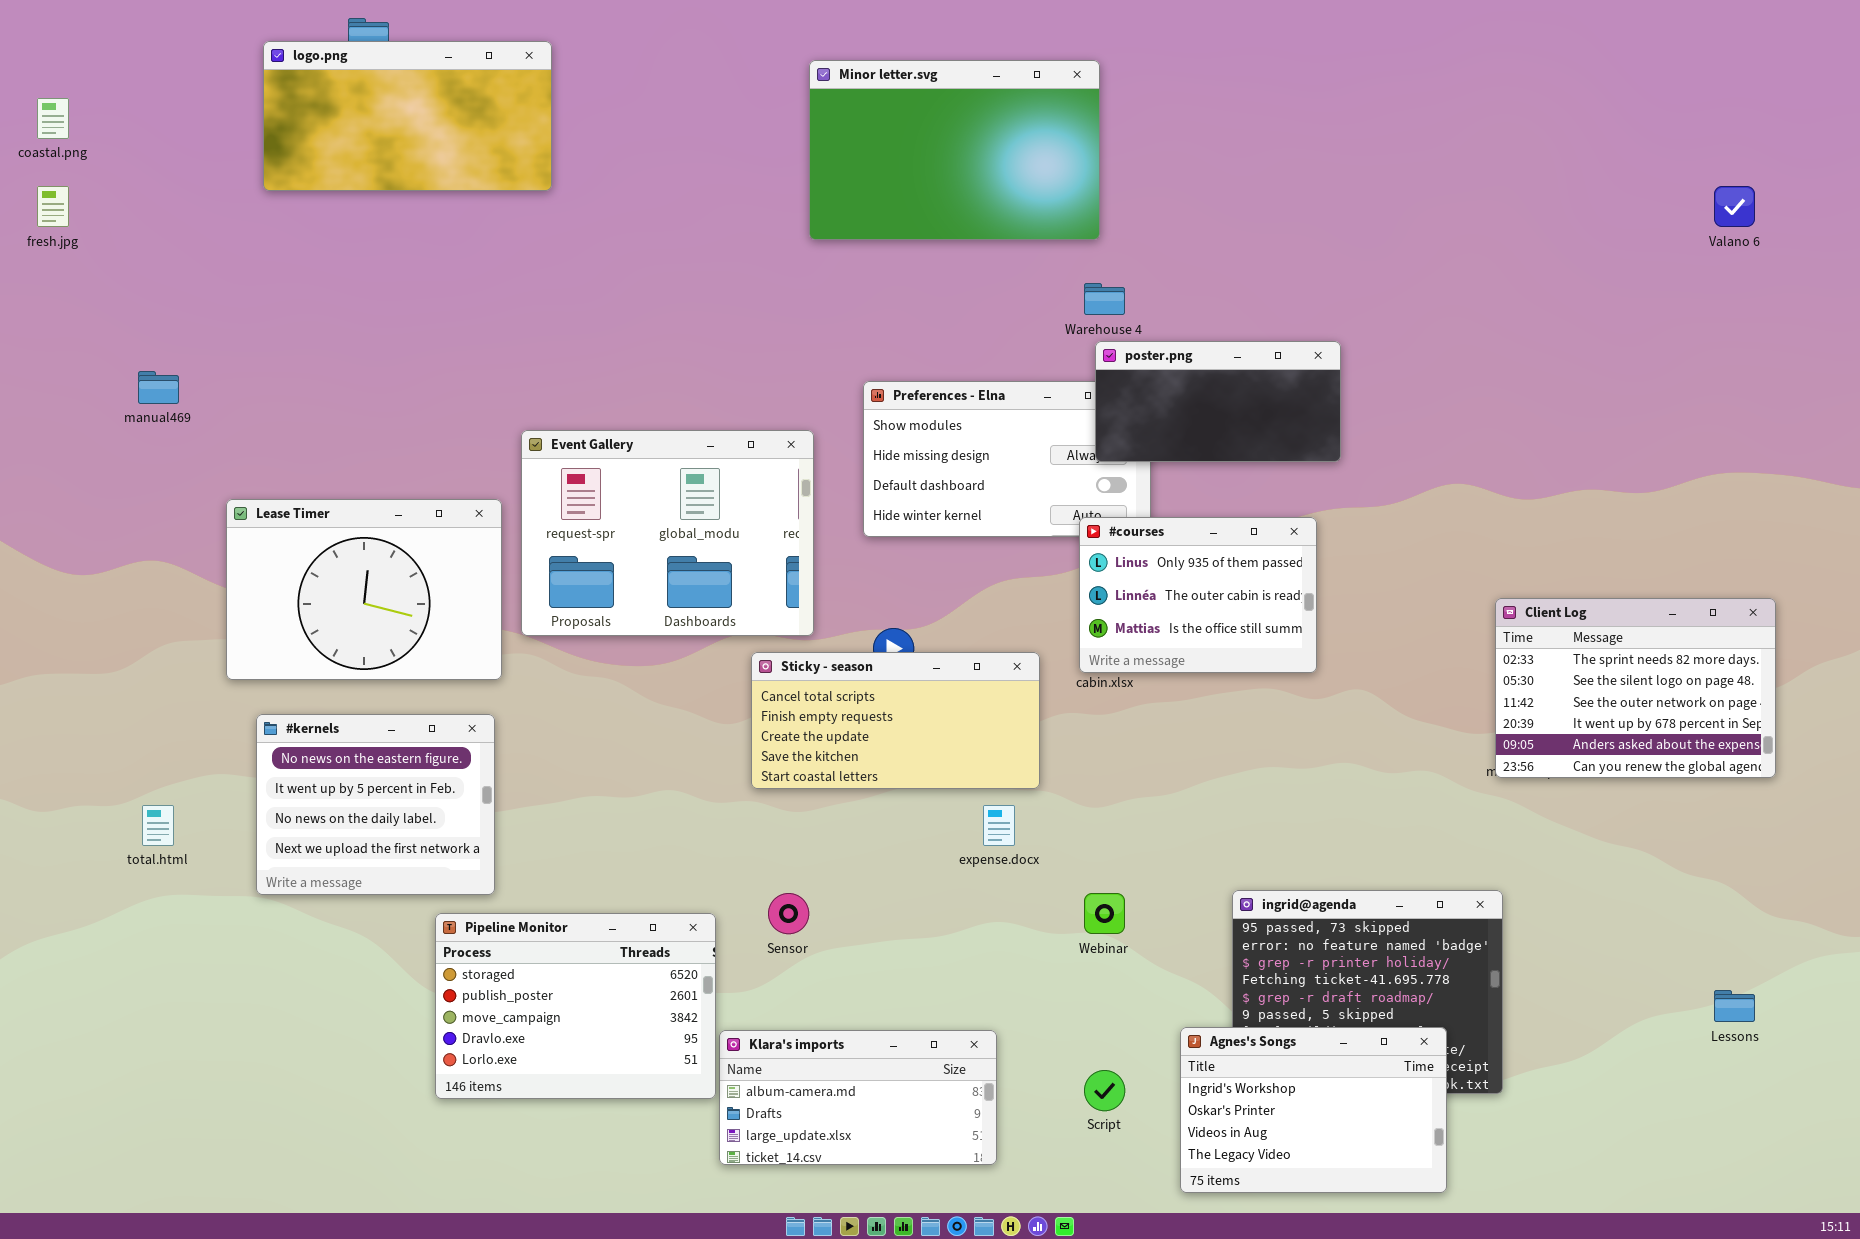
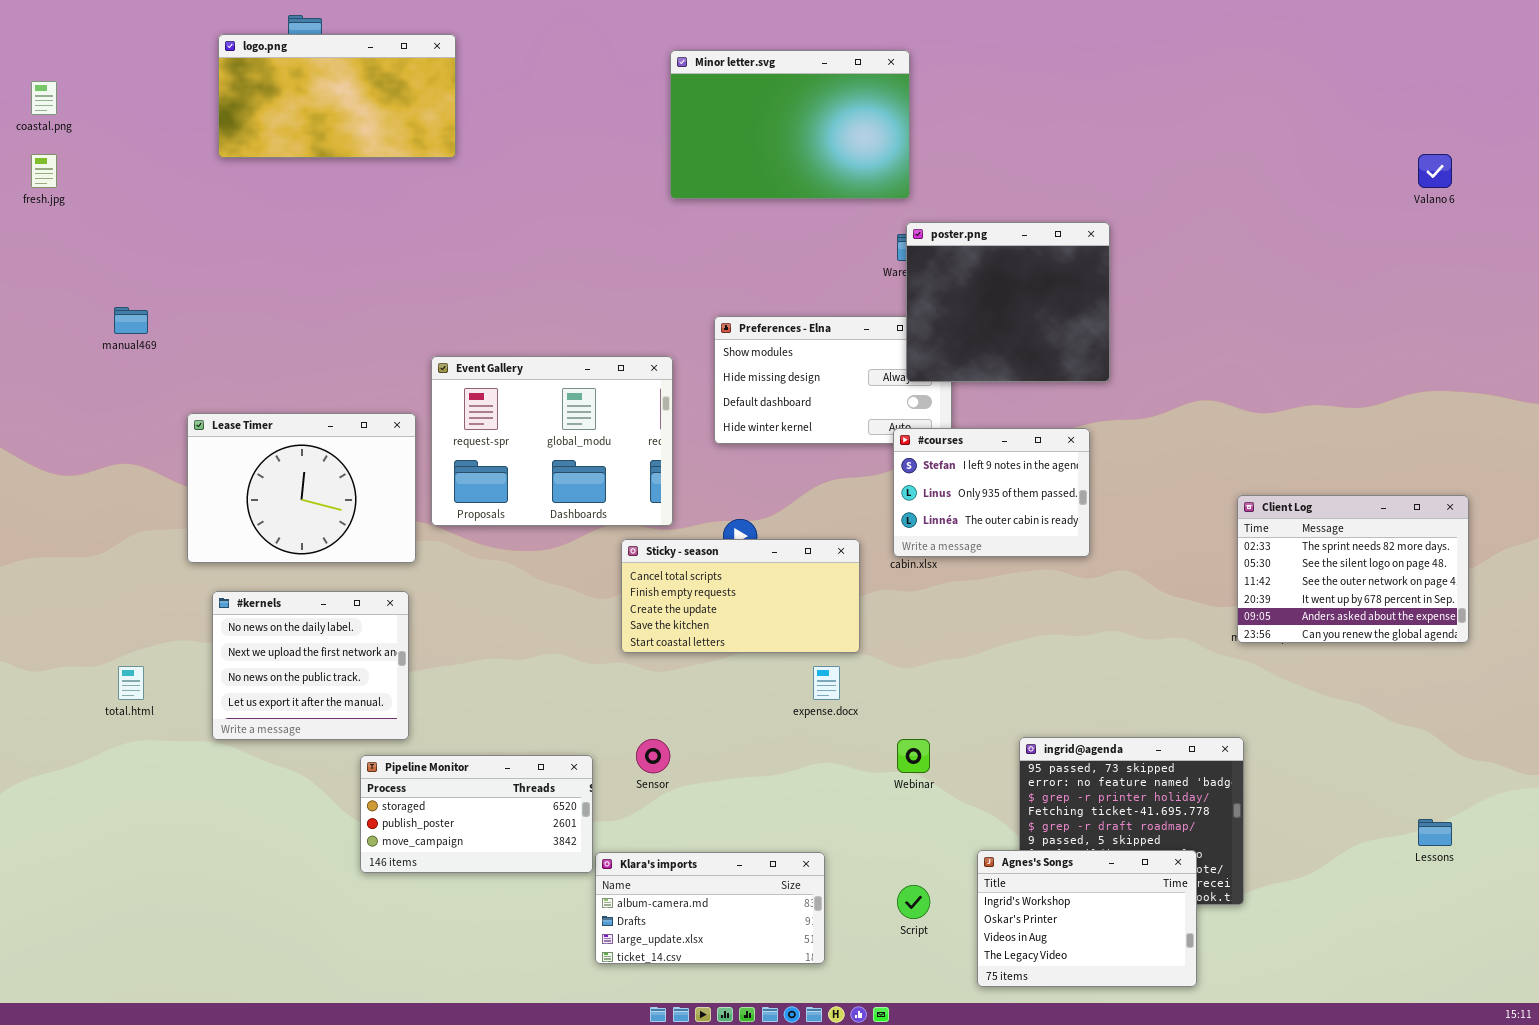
poster.png: [1095,341,1341,462] -> [906,222,1110,382], resized
#courses: [1079,517,1317,673] -> [893,428,1090,557], scrolled up 1 row
#kernels: [256,714,495,895] -> [212,591,409,740], scrolled down 2 rows
Pipeline Monitor: [435,913,716,1099] -> [360,755,593,873], resized

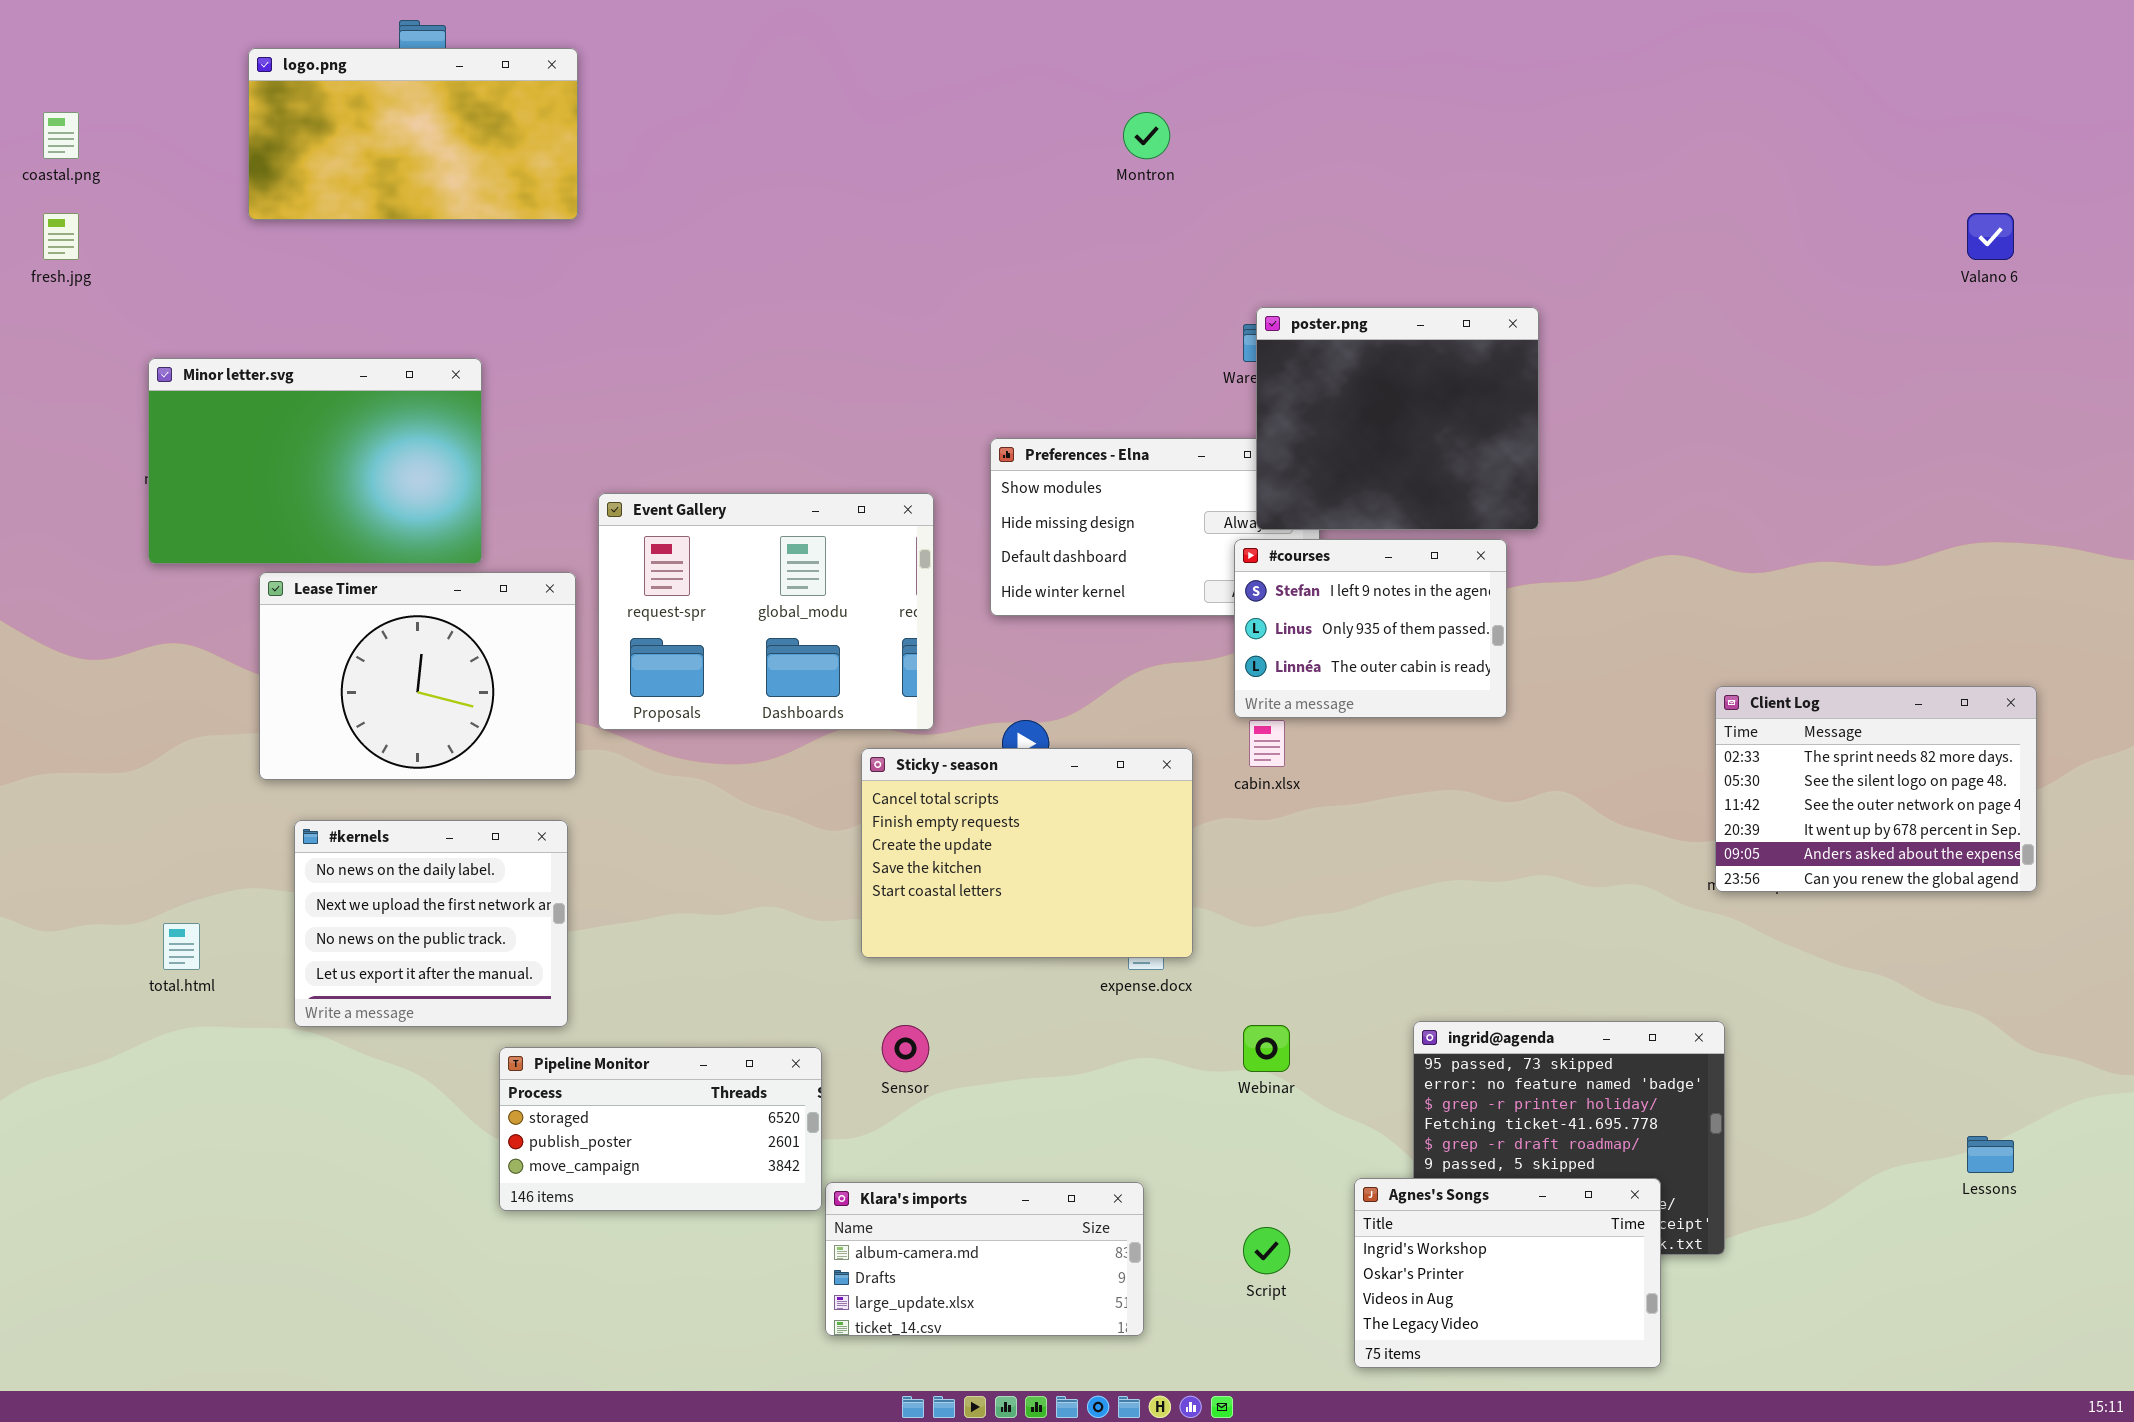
logo.png: [218,34,456,158] -> [248,48,578,220], moved
Minor letter.svg: [670,50,910,199] -> [148,358,482,564], moved
#courses: [893,428,1090,557] -> [1234,539,1507,718], moved
Sticky - season: [621,539,860,653] -> [861,748,1193,958], resized

